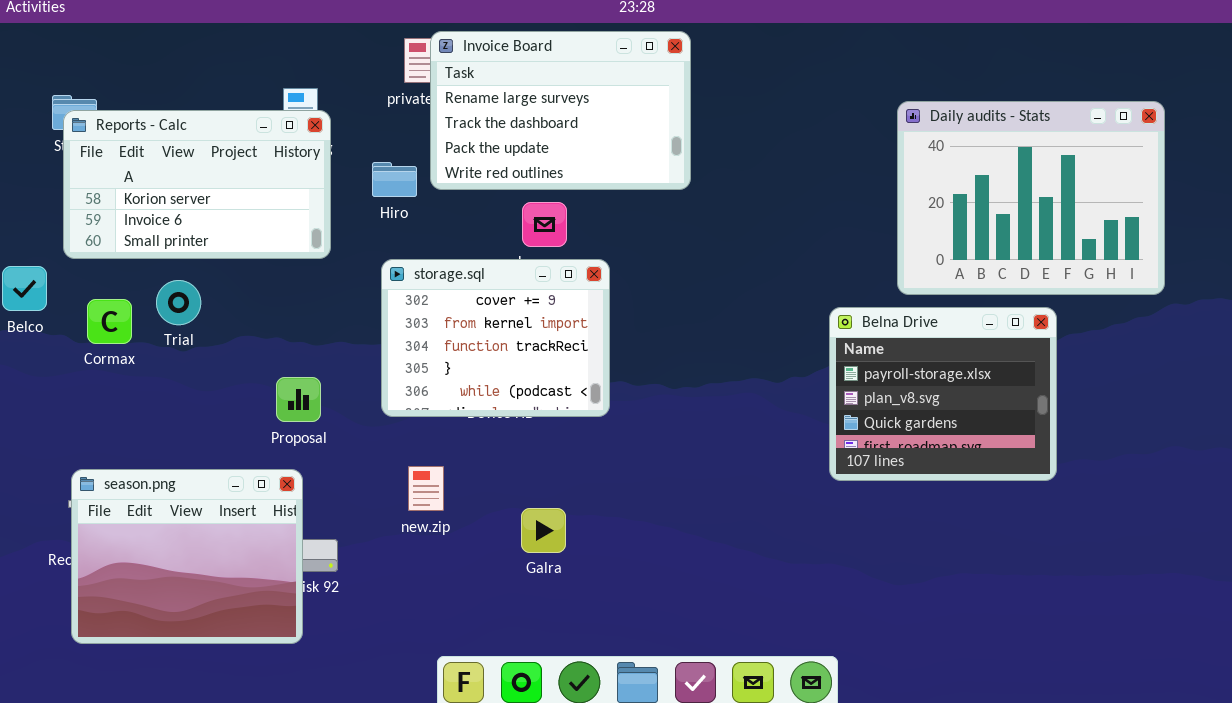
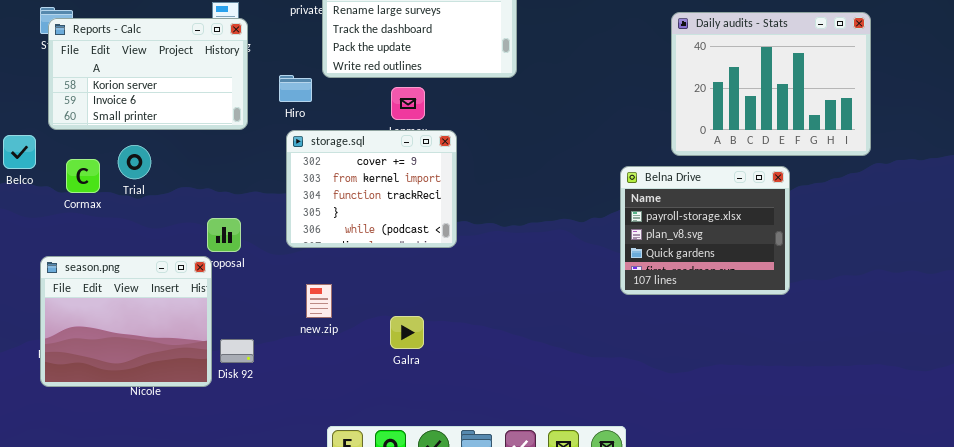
Hiro: [372,162,417,197] -> [279,75,312,102], moved
season.png: [71,469,303,644] -> [40,256,212,387], moved

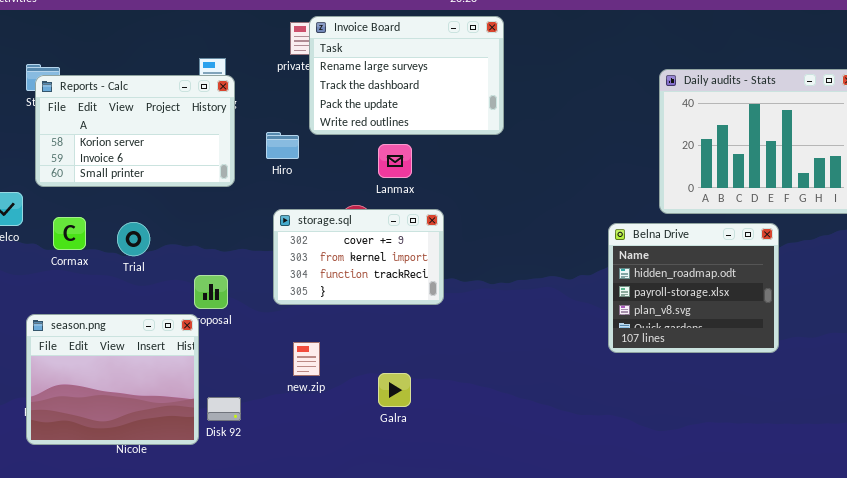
storage.sql: [286,130,457,248] -> [273,209,444,305], resized
Trial: [118,145,151,179] -> [117,222,150,256], moved
Belna Drive: [620,166,790,295] -> [608,223,779,353], scrolled up 1 row

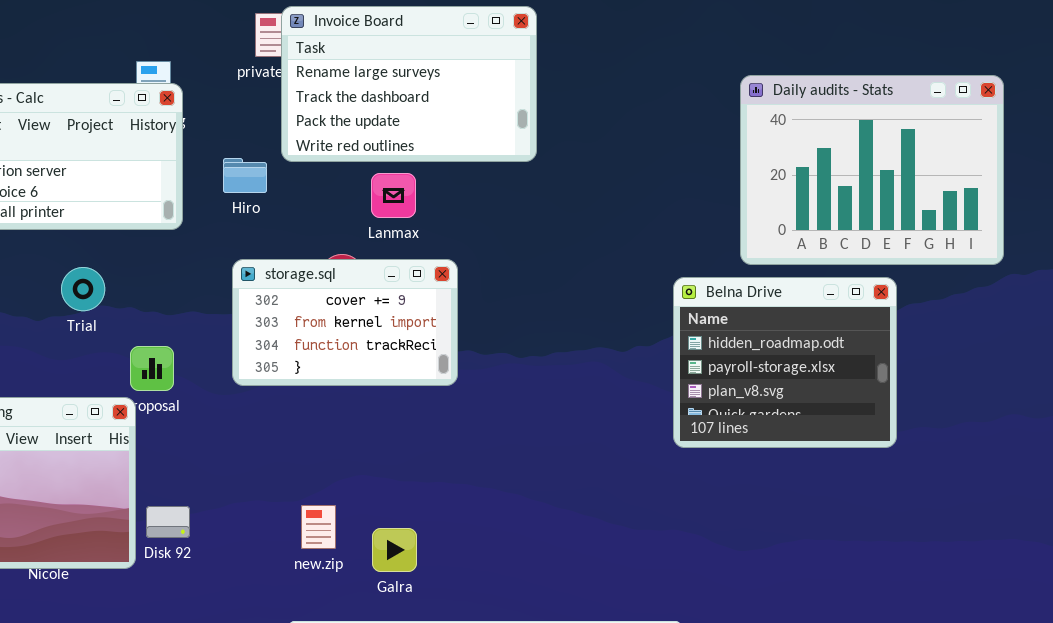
Trial: [117,222,150,256] -> [61,267,105,311], moved
new.zip: [293,342,320,376] -> [301,505,336,549], moved
Galra: [378,373,411,407] -> [372,528,417,572], moved

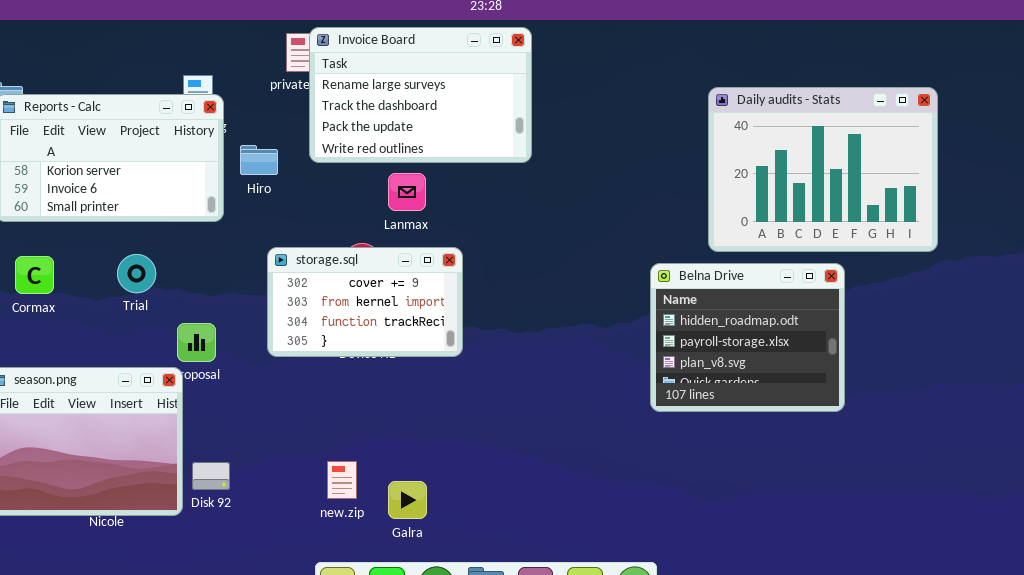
Hiro: [223,158,267,193] -> [240,145,278,175], moved

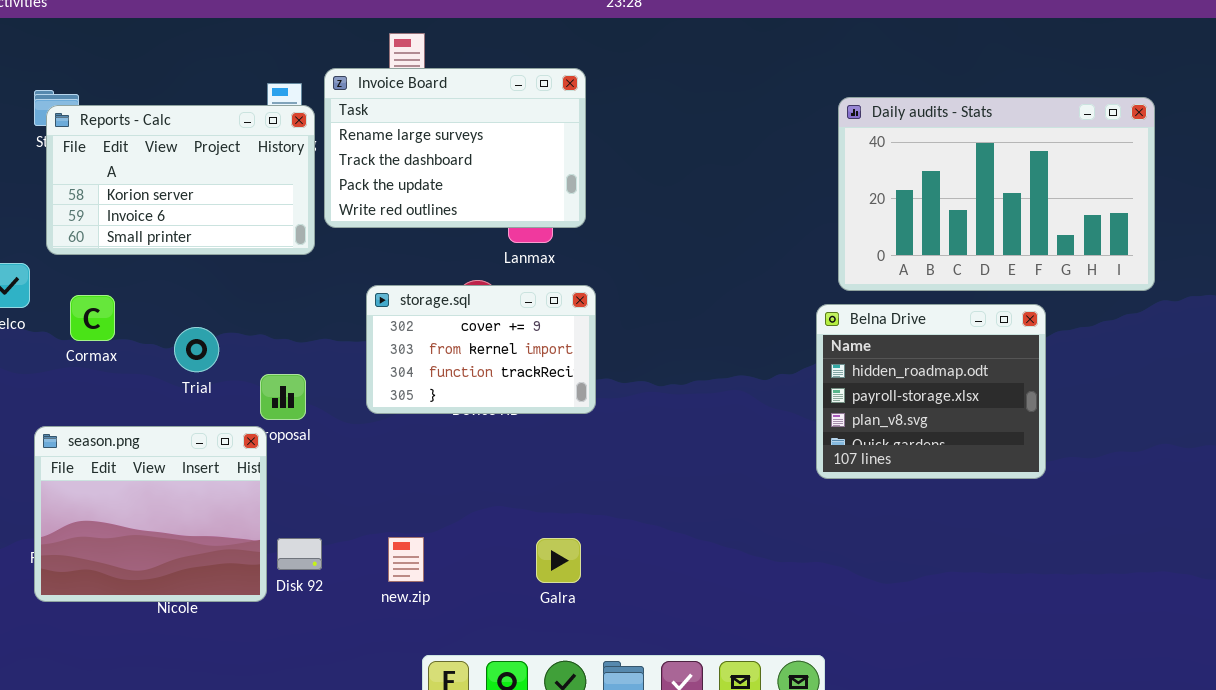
Invoice Board: [309,27,532,163] -> [324,68,586,228], moved
Daily audits - Stats: [708,87,938,252] -> [838,97,1155,291], resized
Trial: [117,254,156,293] -> [174,327,219,372], moved
new.zip: [327,461,357,499] -> [388,537,424,582], moved
Galra: [388,481,427,519] -> [536,538,581,583], moved

